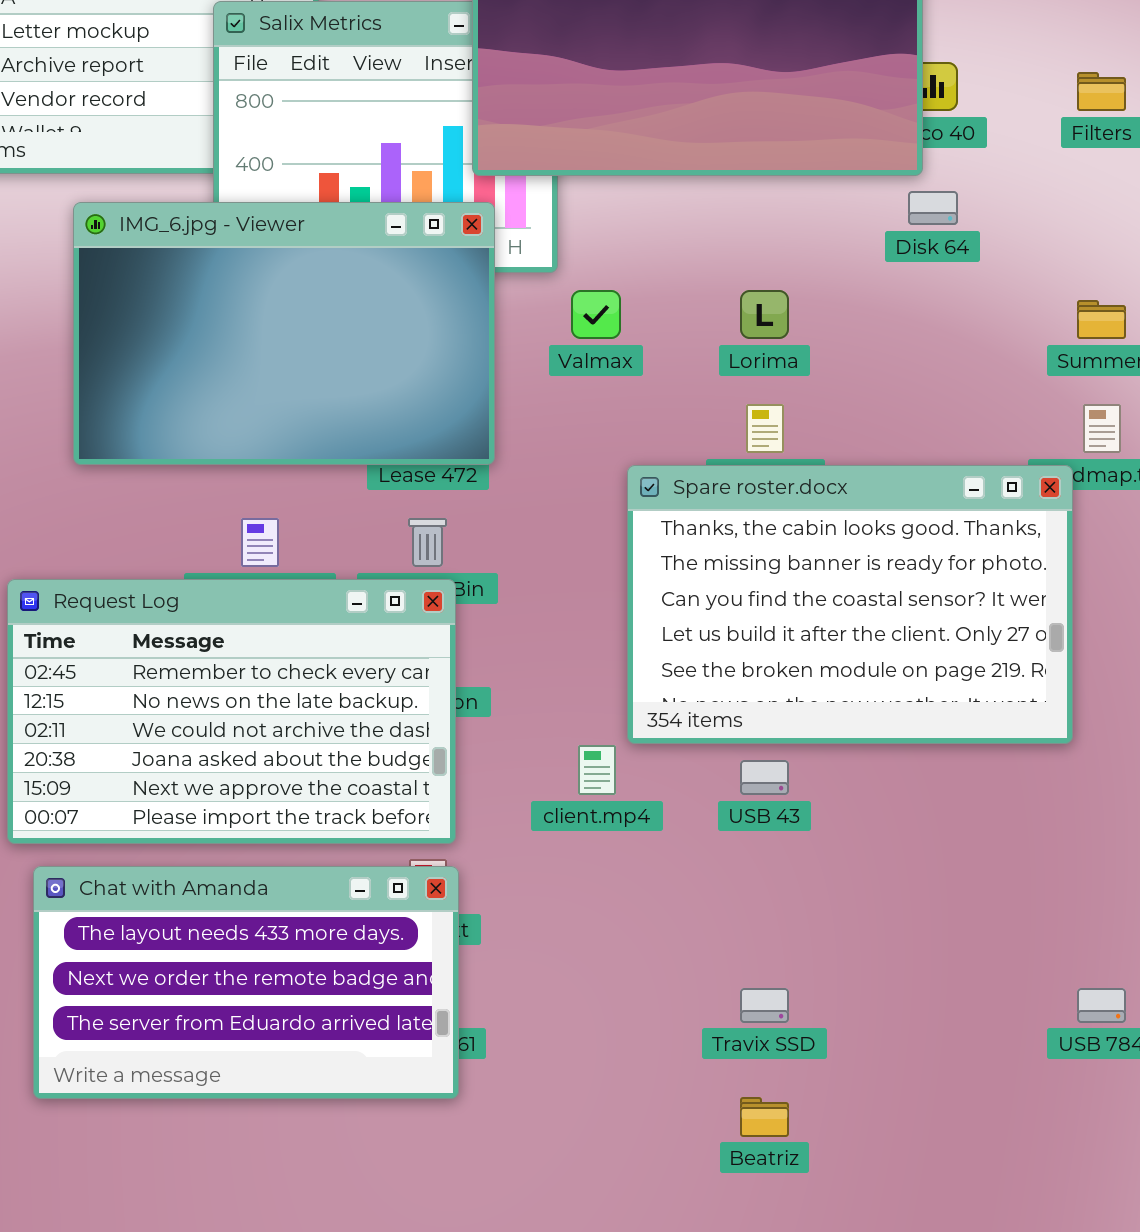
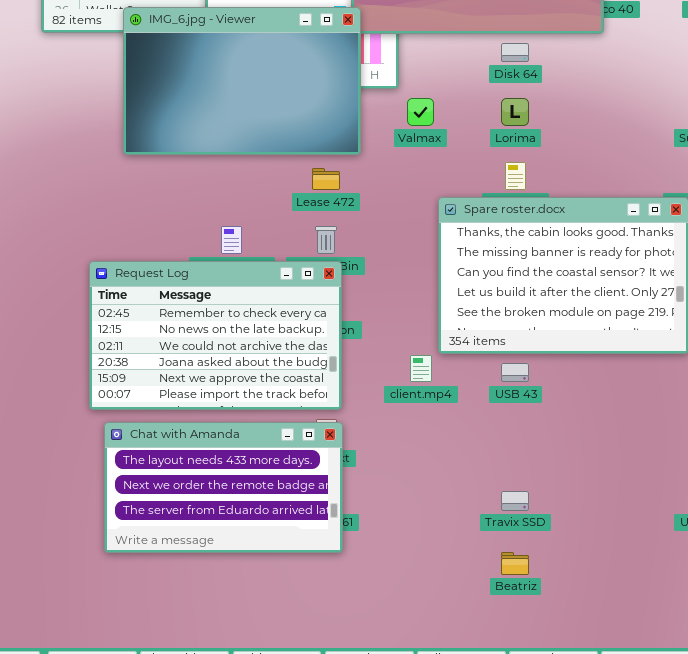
Disk 64: [908,191,958,225] -> [501,43,529,62], moved
IMG_6.jpg - Viewer: [73,202,495,465] -> [123,7,361,155], moved

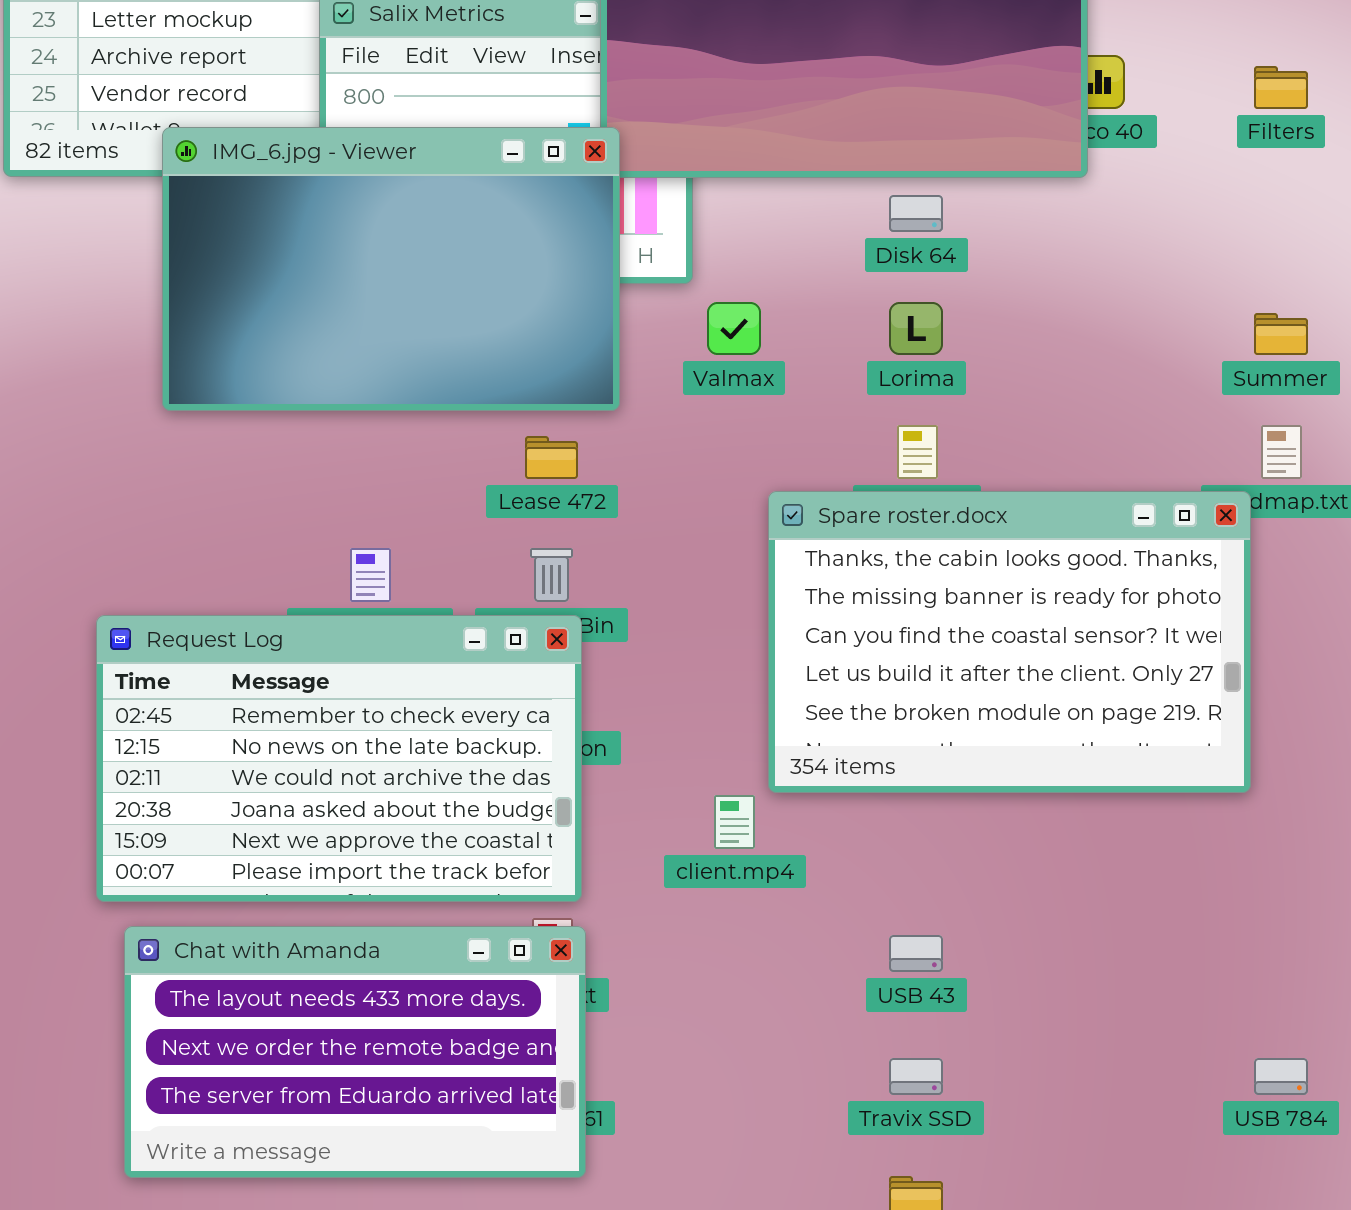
USB 43: [501,363,529,382] -> [889,935,943,972], moved

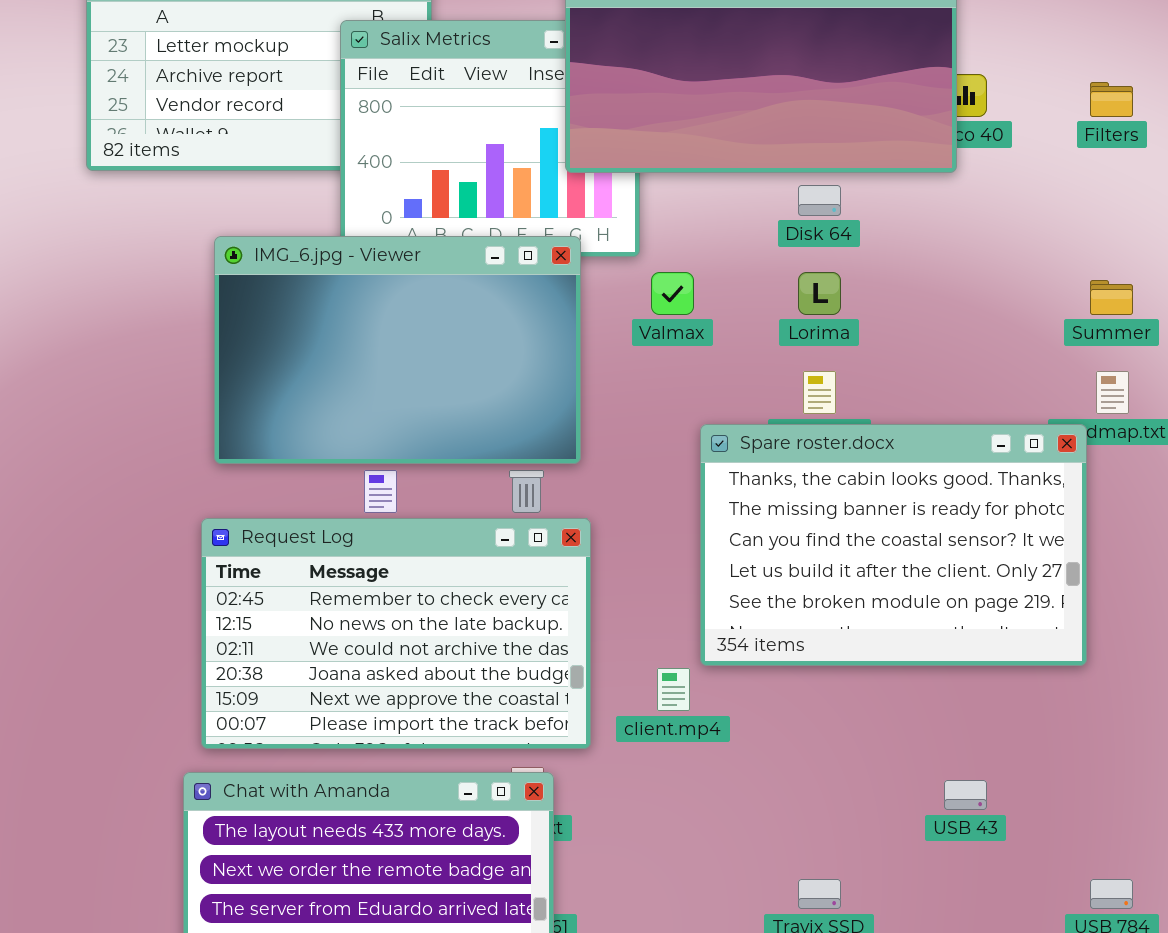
IMG_6.jpg - Viewer: [162,127,620,411] -> [214,236,581,464], moved
Request Log: [96,615,582,902] -> [201,518,591,749], moved
USB 43: [889,935,943,972] -> [944,780,987,810], moved

